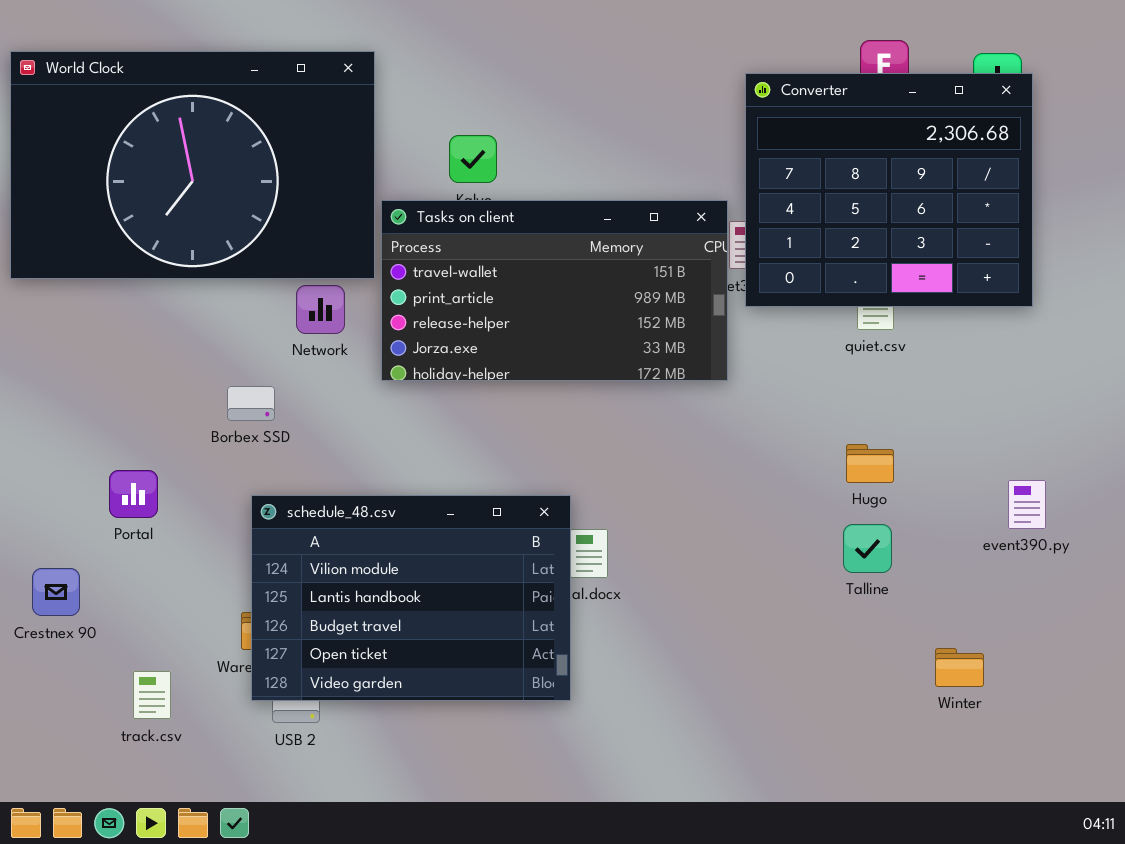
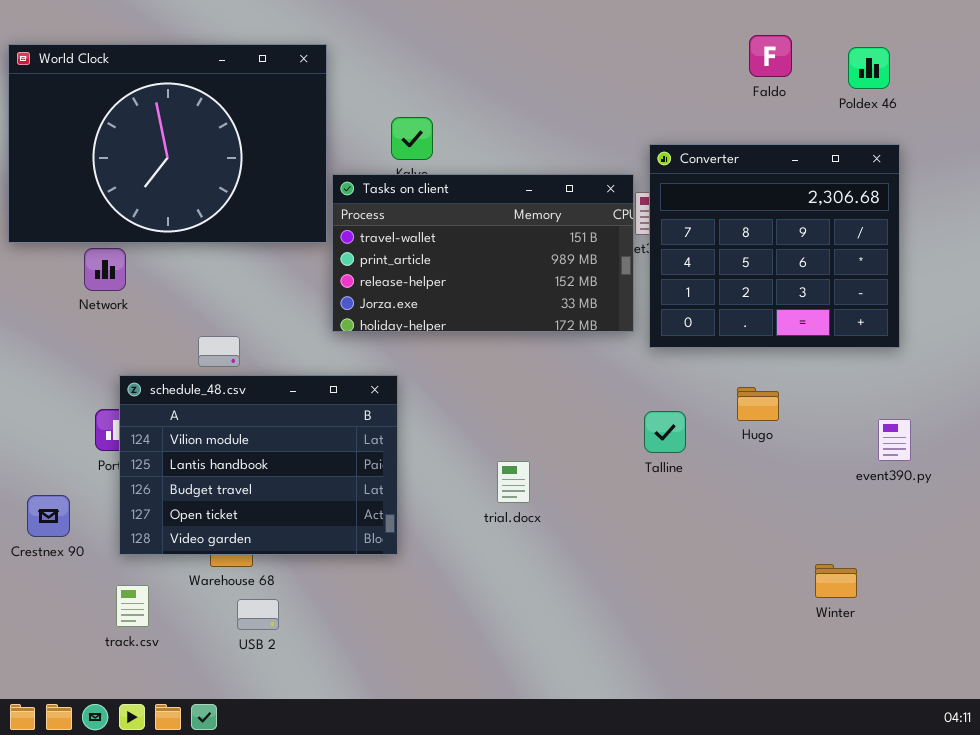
Converter: [745,73,1033,307] -> [649,144,900,348], moved
Network: [296,285,345,334] -> [84,248,126,291], moved
schedule_48.csv: [251,495,571,701] -> [119,375,398,555], moved
Talline: [843,524,892,573] -> [644,411,686,453], moved

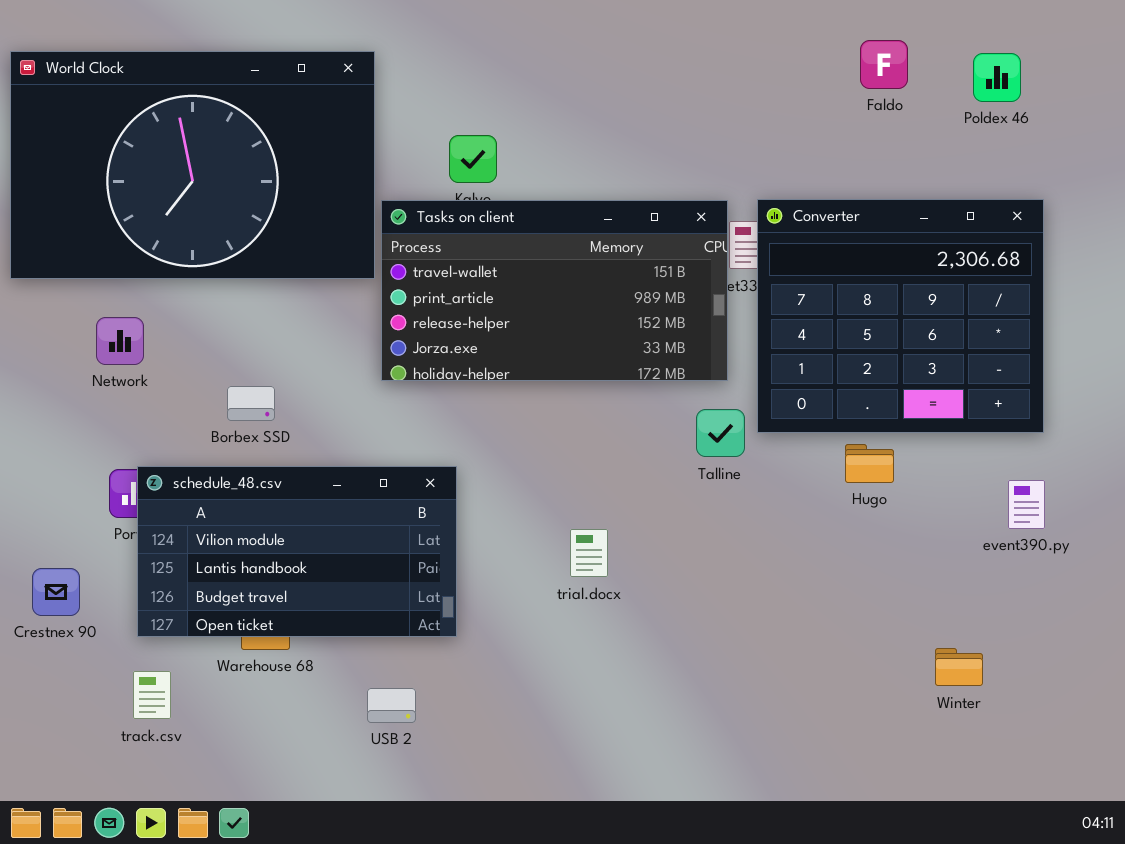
Converter: [649,144,900,348] -> [757,199,1044,433], moved
Network: [84,248,126,291] -> [96,317,144,365], moved
schedule_48.csv: [119,375,398,555] -> [137,466,457,637], resized
Talline: [644,411,686,453] -> [696,409,745,457], moved
USB 2: [237,599,279,630] -> [367,688,416,723], moved

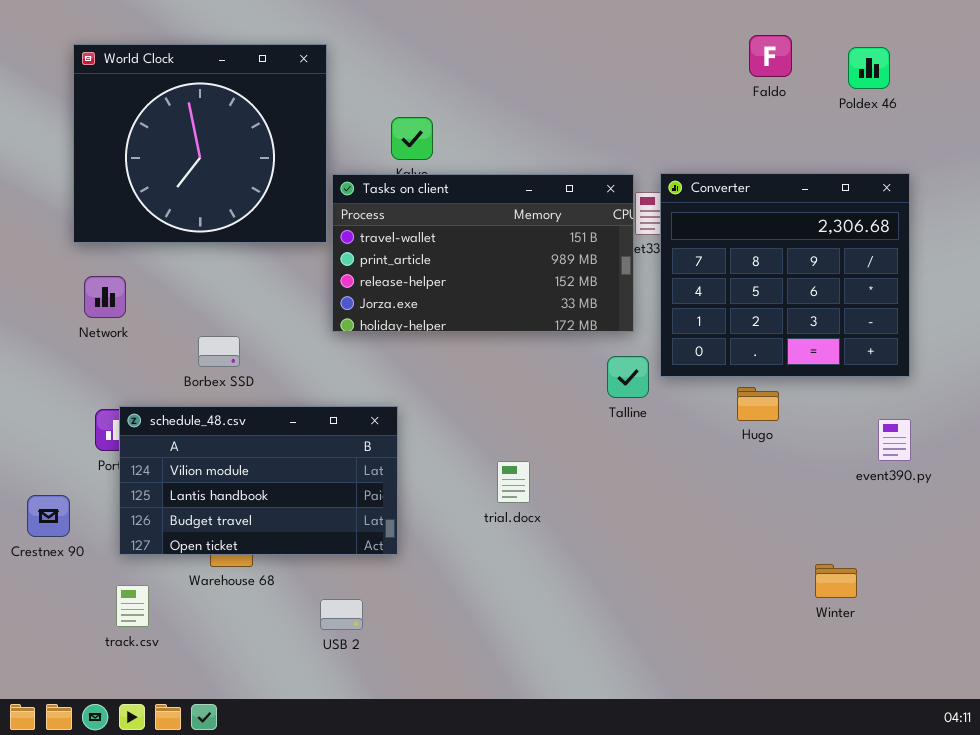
World Clock: [10,51,375,279] -> [73,44,327,243], resized

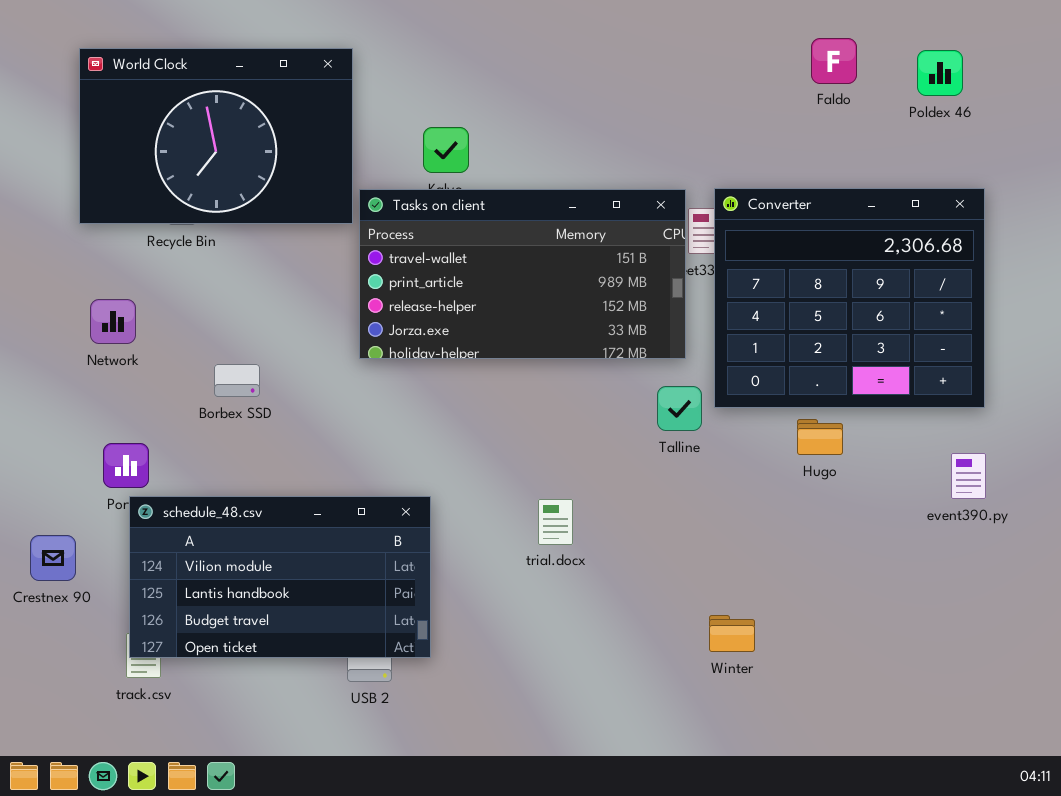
World Clock: [73,44,327,243] -> [79,48,353,224], resized
schedule_48.csv: [119,406,398,555] -> [129,496,431,658], moved
Winter: [815,564,857,598] -> [709,615,755,652], moved

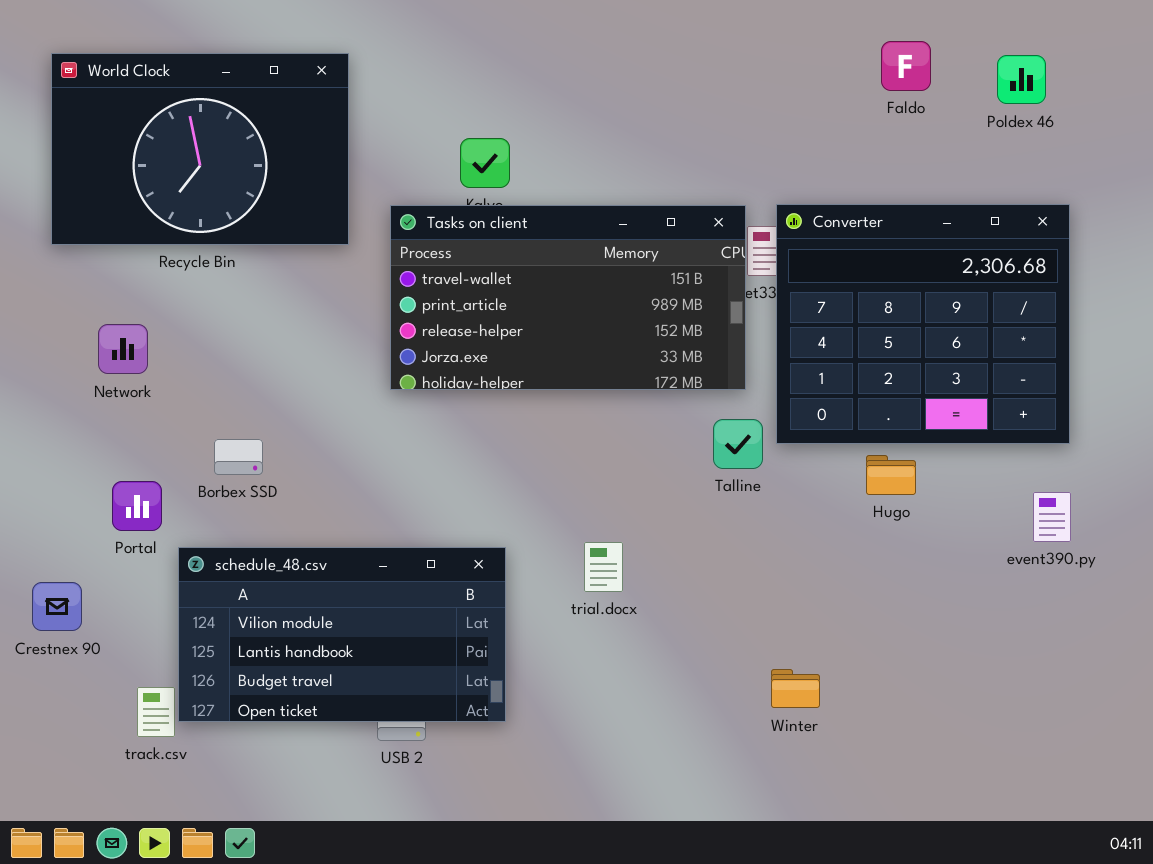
World Clock: [79,48,353,224] -> [51,53,349,245], moved
Borbex SSD: [214,364,260,397] -> [214,439,263,475], moved
schedule_48.csv: [129,496,431,658] -> [178,547,506,722], moved

